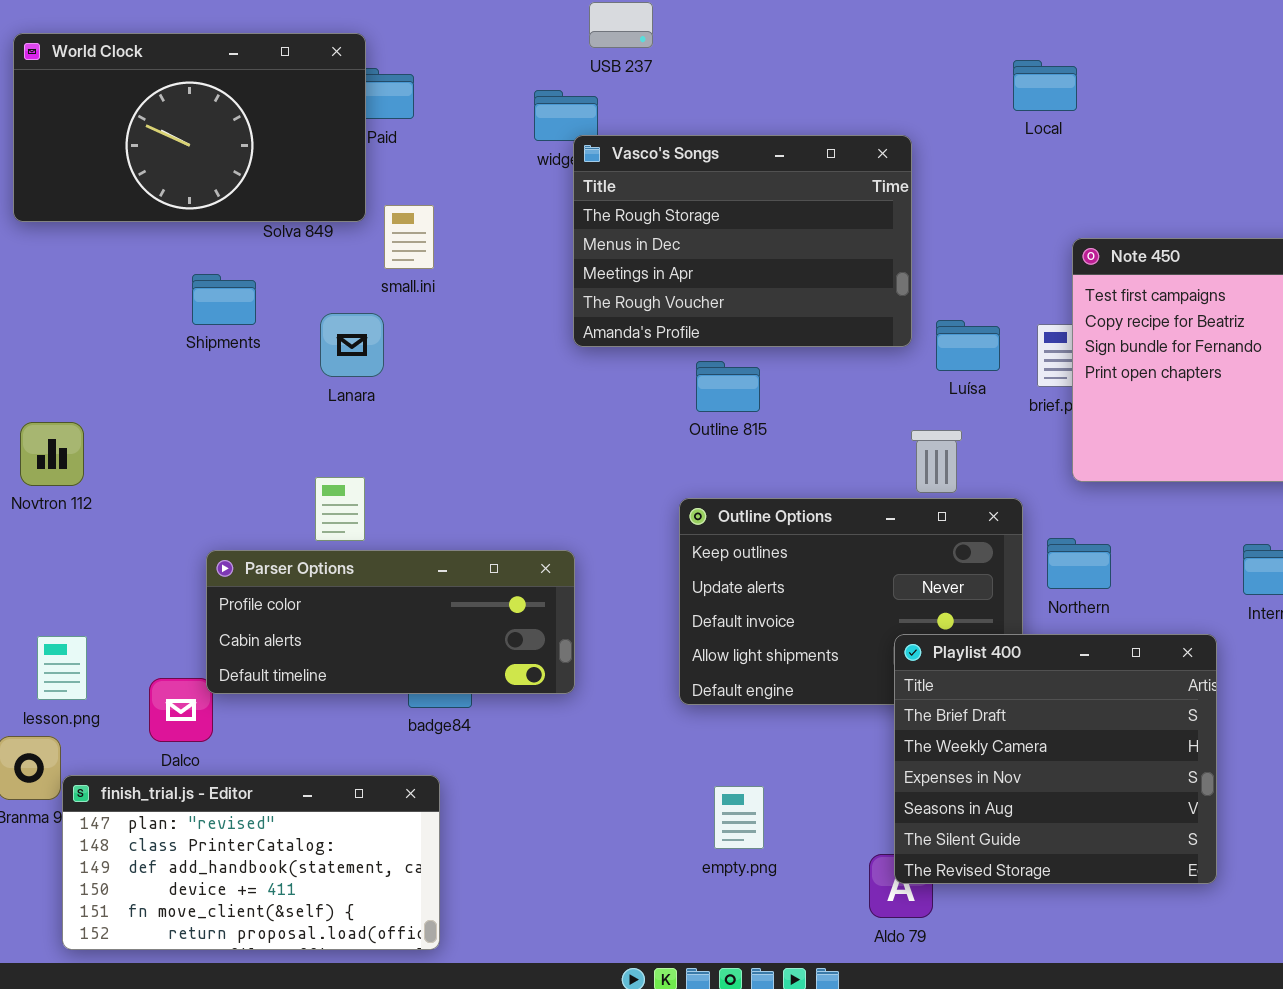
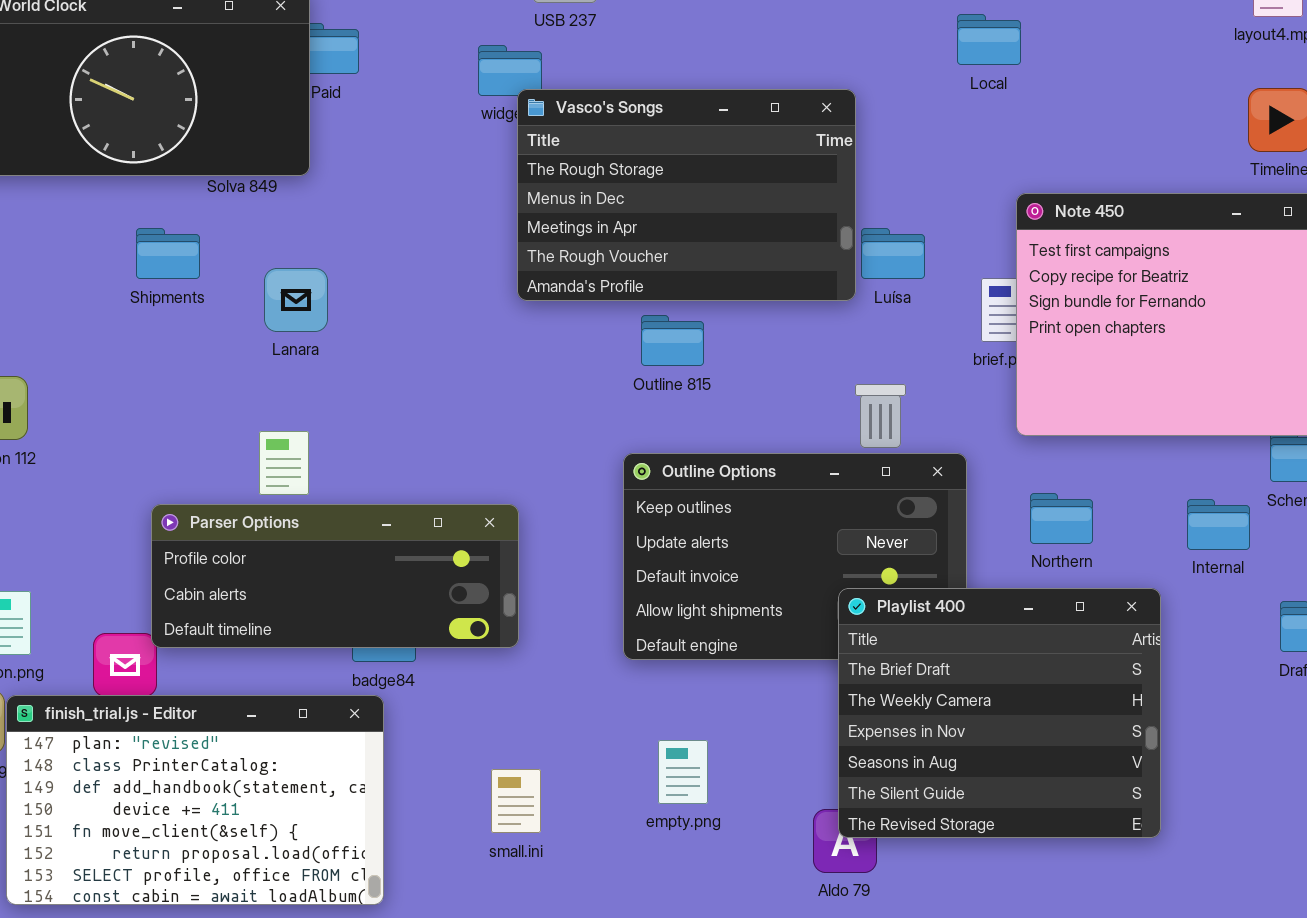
small.ini: [384,205,434,269] -> [491,769,541,833], moved
Luísa: [936,320,1000,371] -> [861,228,925,279], moved
Northern: [1047,538,1111,589] -> [1030,493,1093,544], moved
finish_trial.js - Editor: [62,775,440,950] -> [6,695,384,905], resized

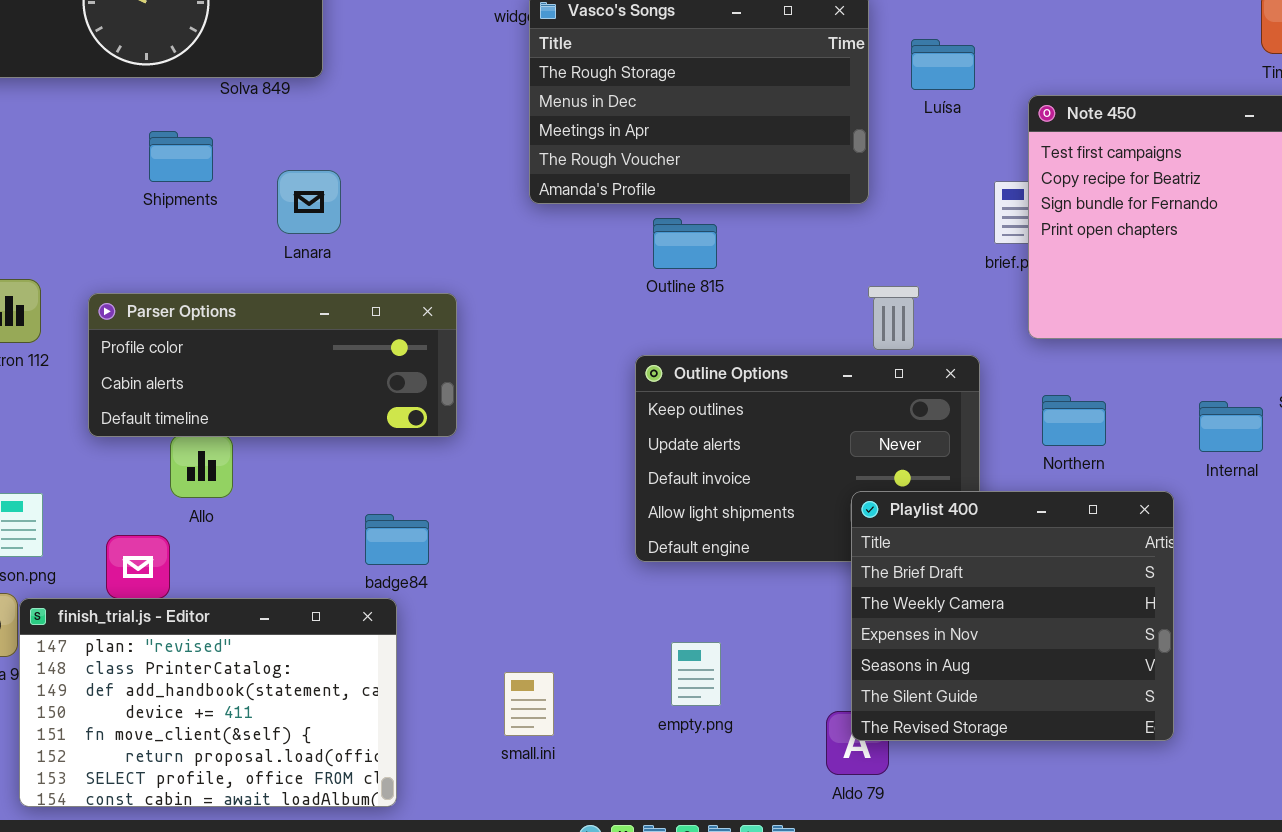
Luísa: [861,228,925,279] -> [911,39,975,90], moved
Parser Options: [151,504,519,648] -> [88,293,457,437], moved

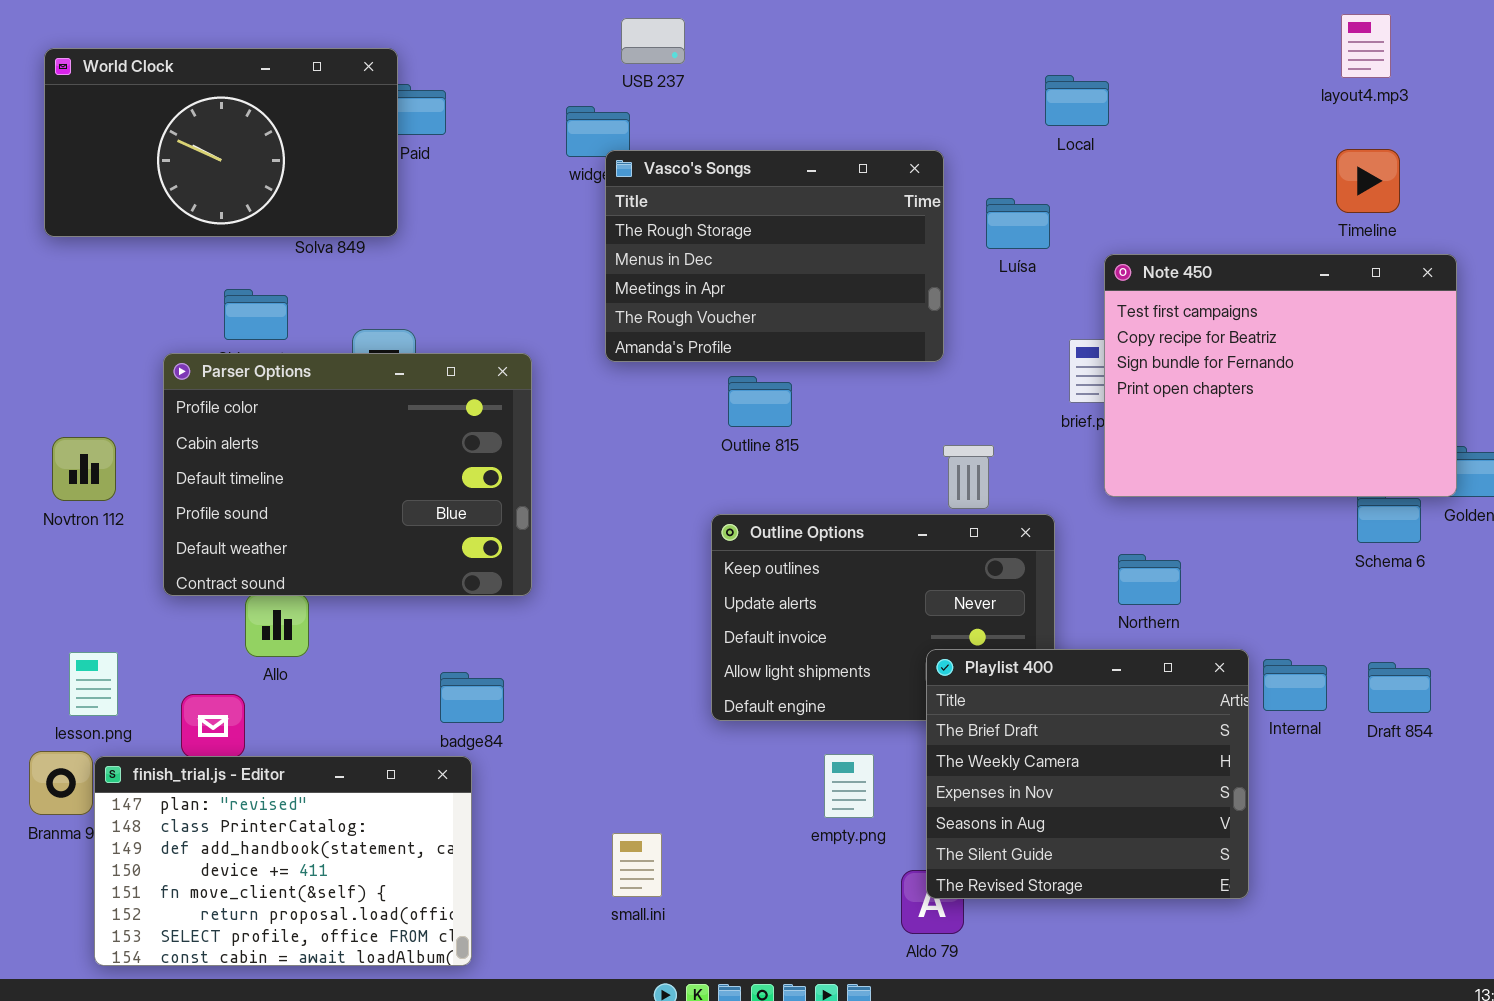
Parser Options: [88,293,457,437] -> [163,353,532,596], resized
Internal: [1199,401,1263,452] -> [1263,659,1327,711], moved
empty.png: [671,642,721,706] -> [824,754,874,818], moved
small.ini: [504,672,554,736] -> [612,833,662,897], moved

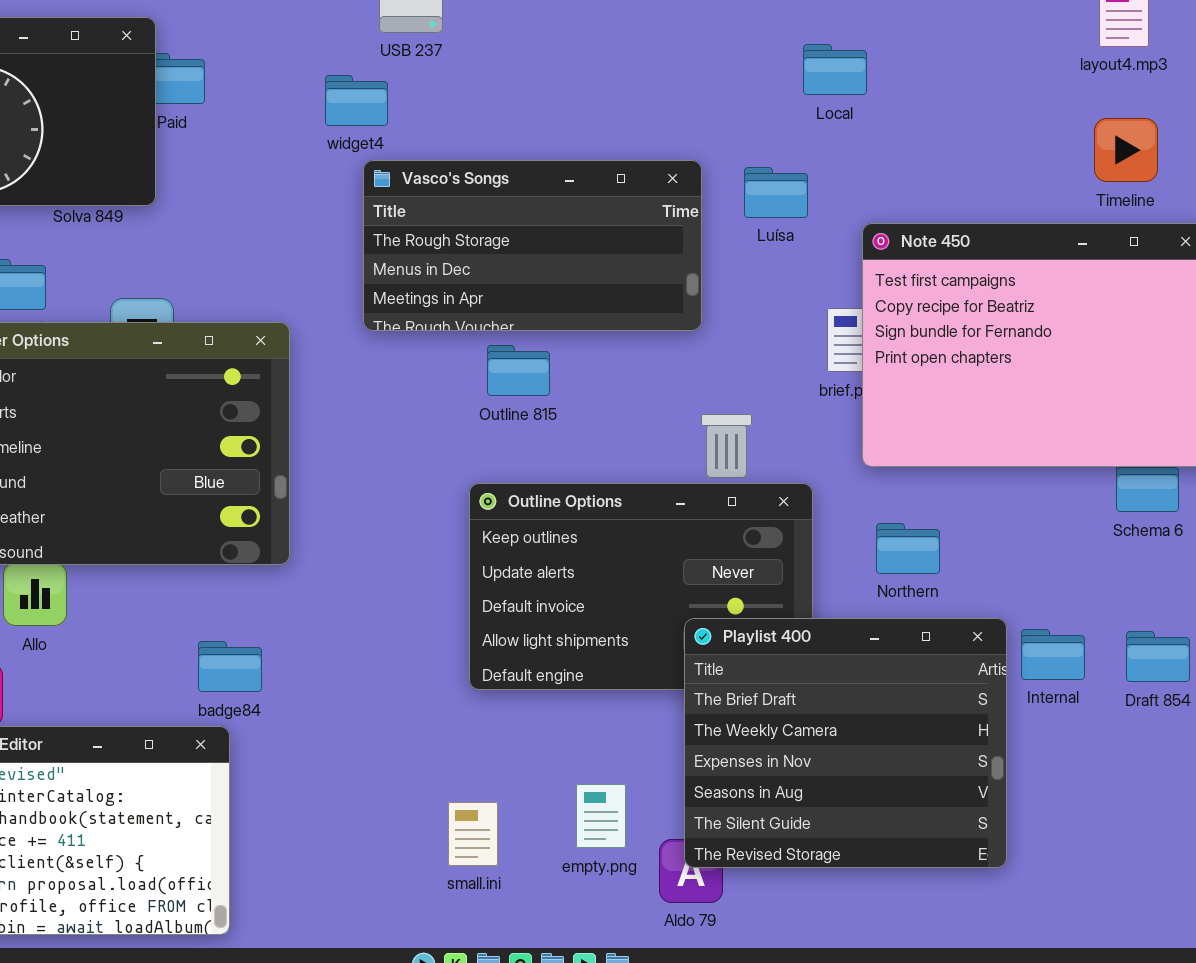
Vasco's Songs: [605,150,944,362] -> [363,160,702,331], resized
empty.png: [824,754,874,818] -> [576,784,626,848], moved
small.ini: [612,833,662,897] -> [448,802,498,866], moved

